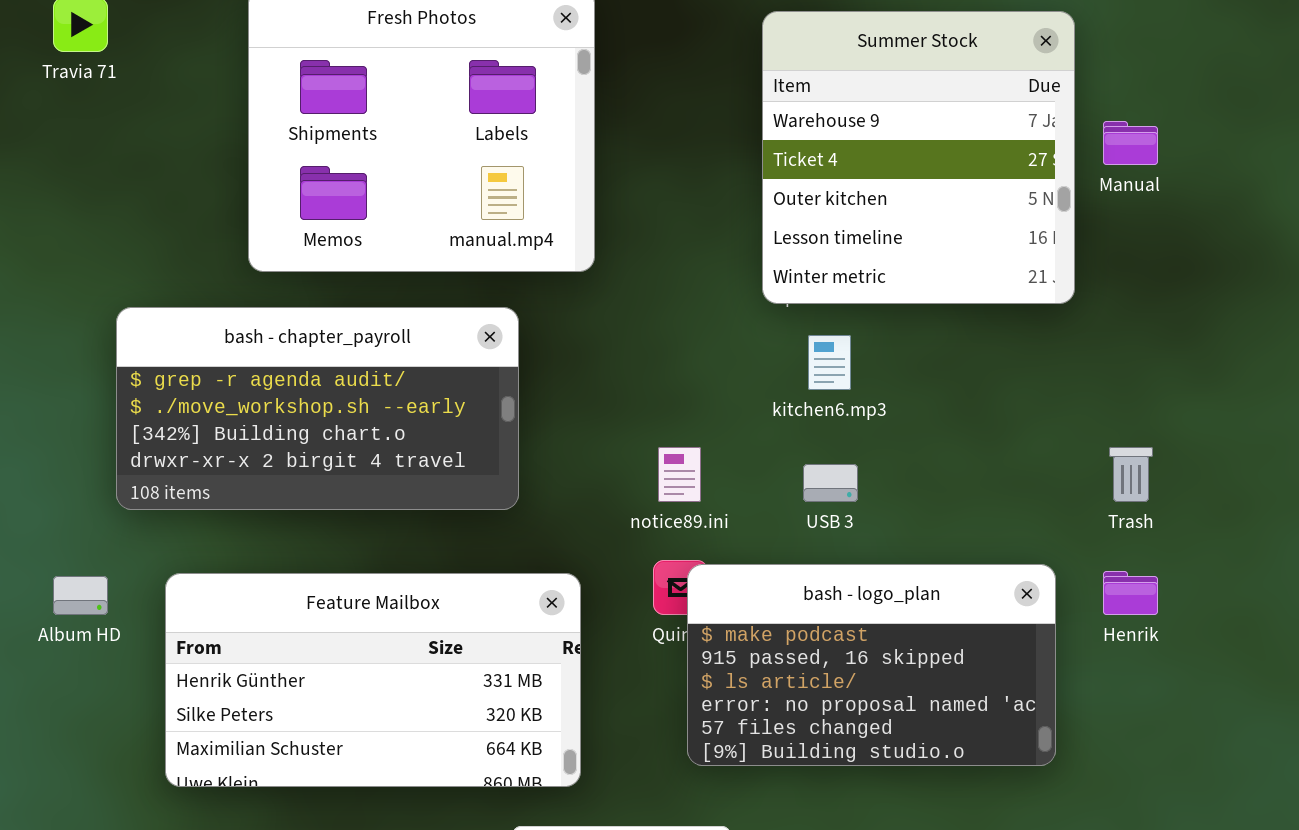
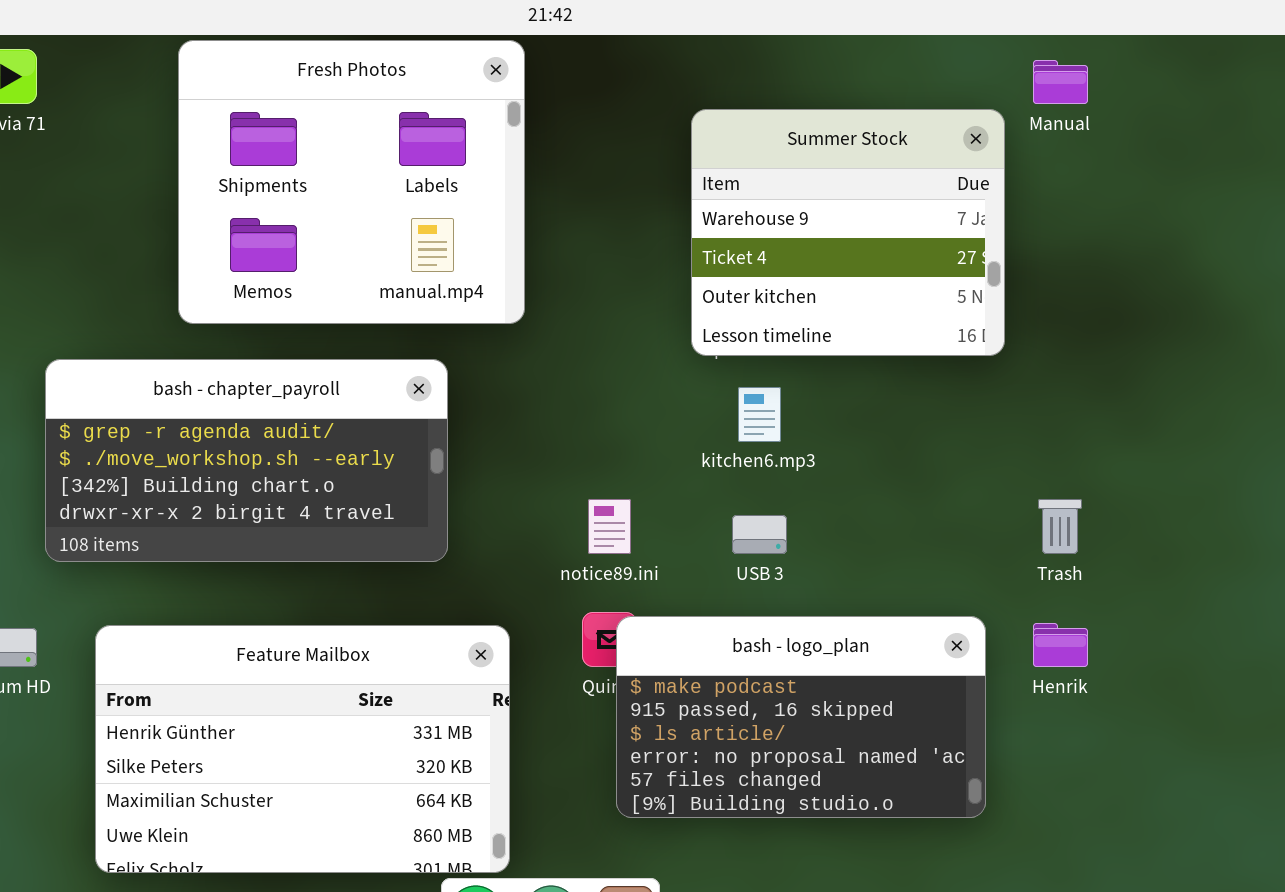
Summer Stock: [762,11,1075,304] -> [691,109,1005,356], resized
Manual: [1103,121,1158,165] -> [1033,60,1088,104], moved
Feature Mailbox: [165,573,581,787] -> [95,625,510,873], resized

